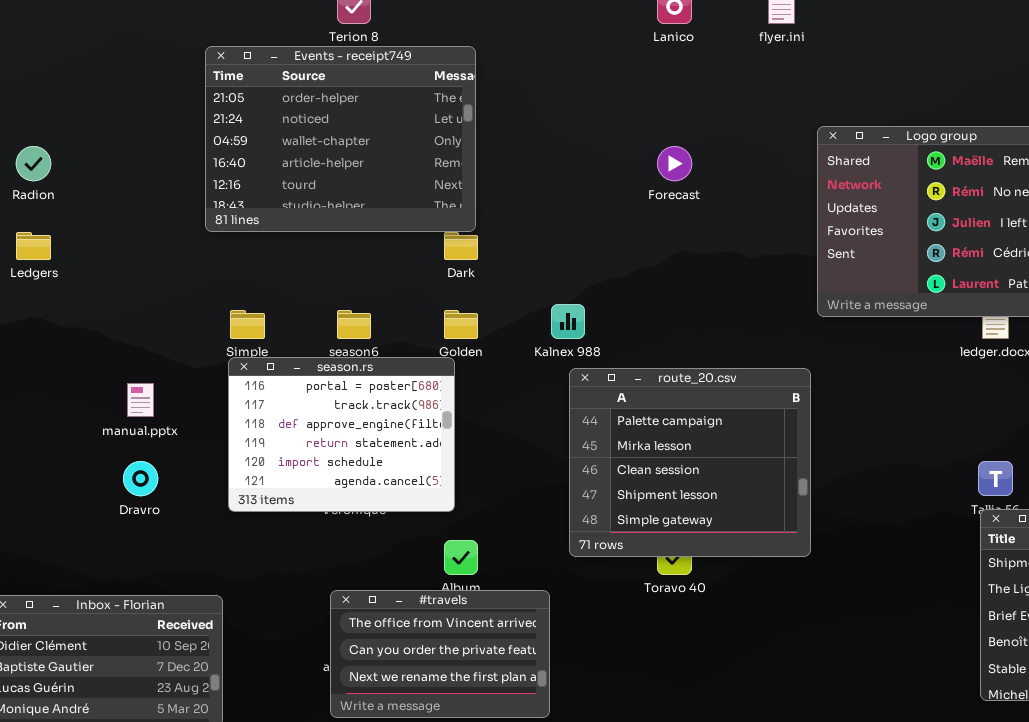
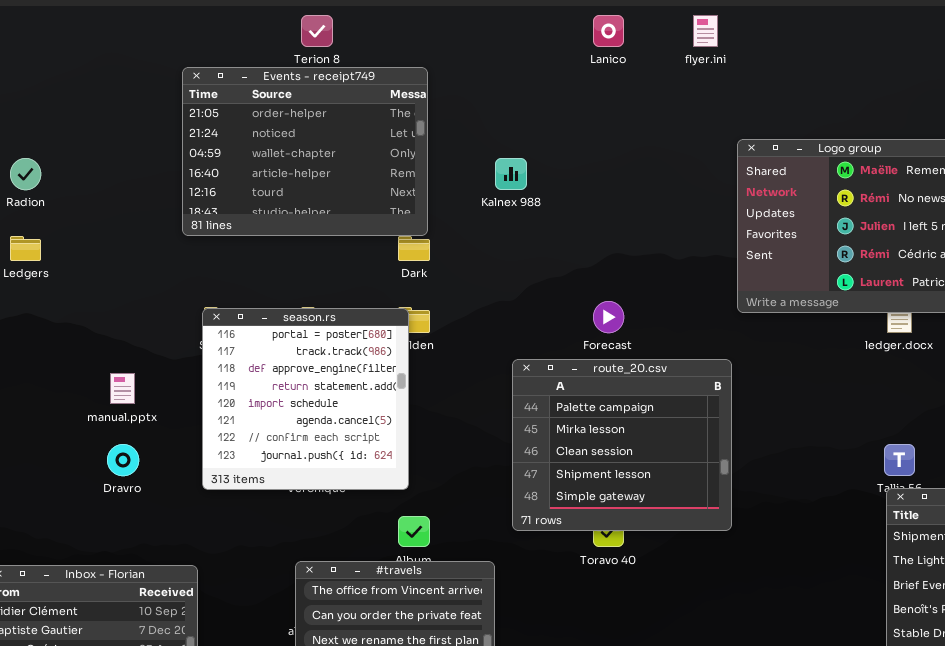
Forecast: [657,146,692,181] -> [593,301,624,333], moved
Kalnex 988: [551,304,585,339] -> [495,158,527,190], moved
season.rs: [228,357,455,512] -> [202,308,409,490], resized

